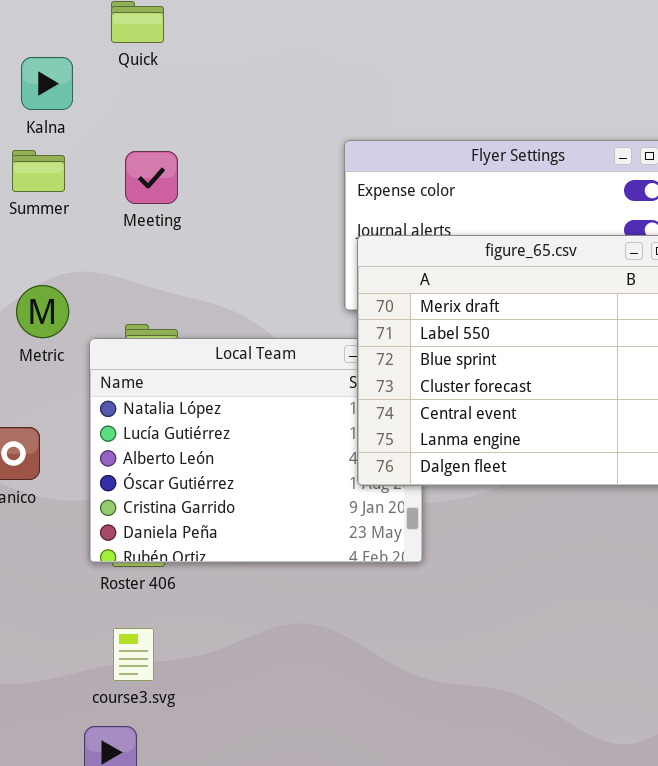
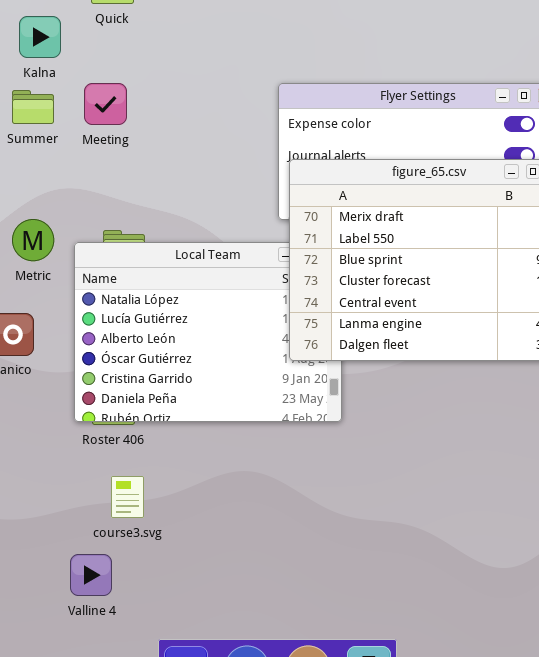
Meeting: [125,151,178,204] -> [84,83,127,125], moved
Metric: [16,285,69,338] -> [12,219,54,261], moved
course3.svg: [113,628,154,681] -> [111,476,144,518], moved

